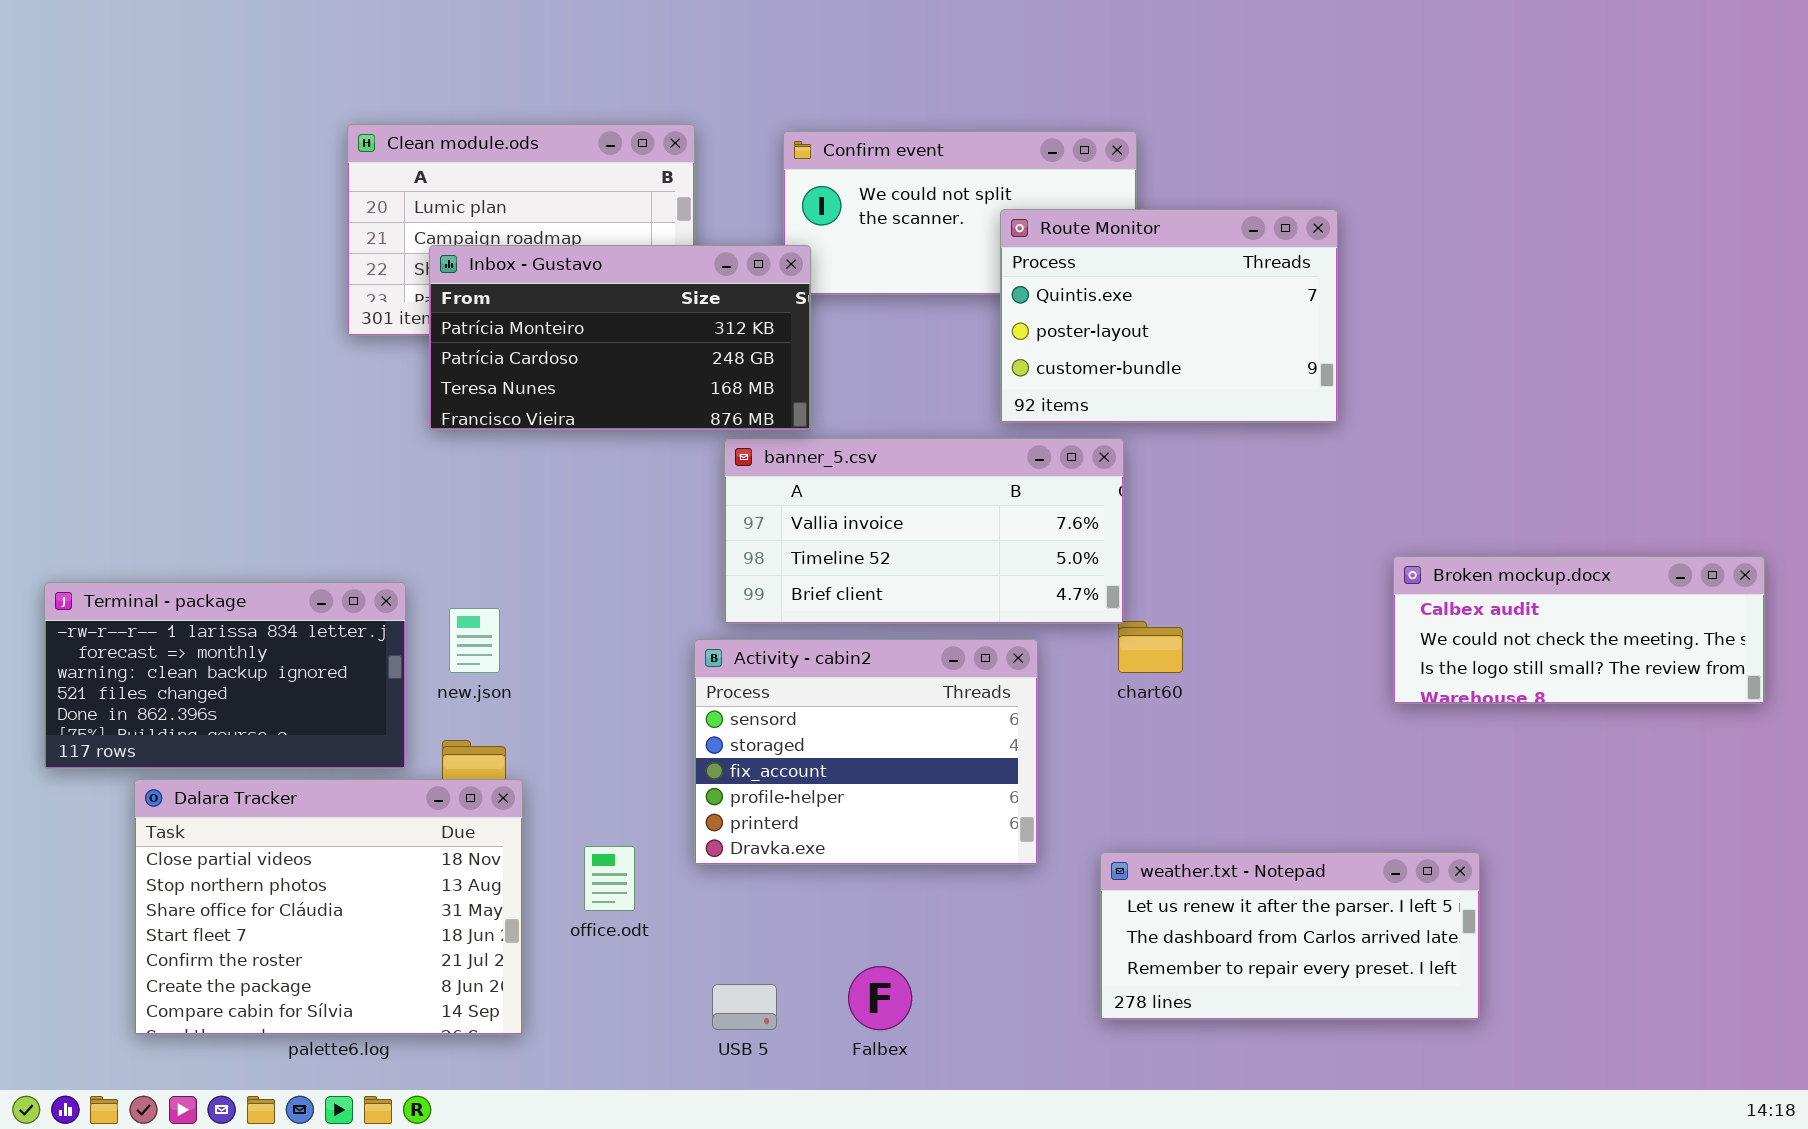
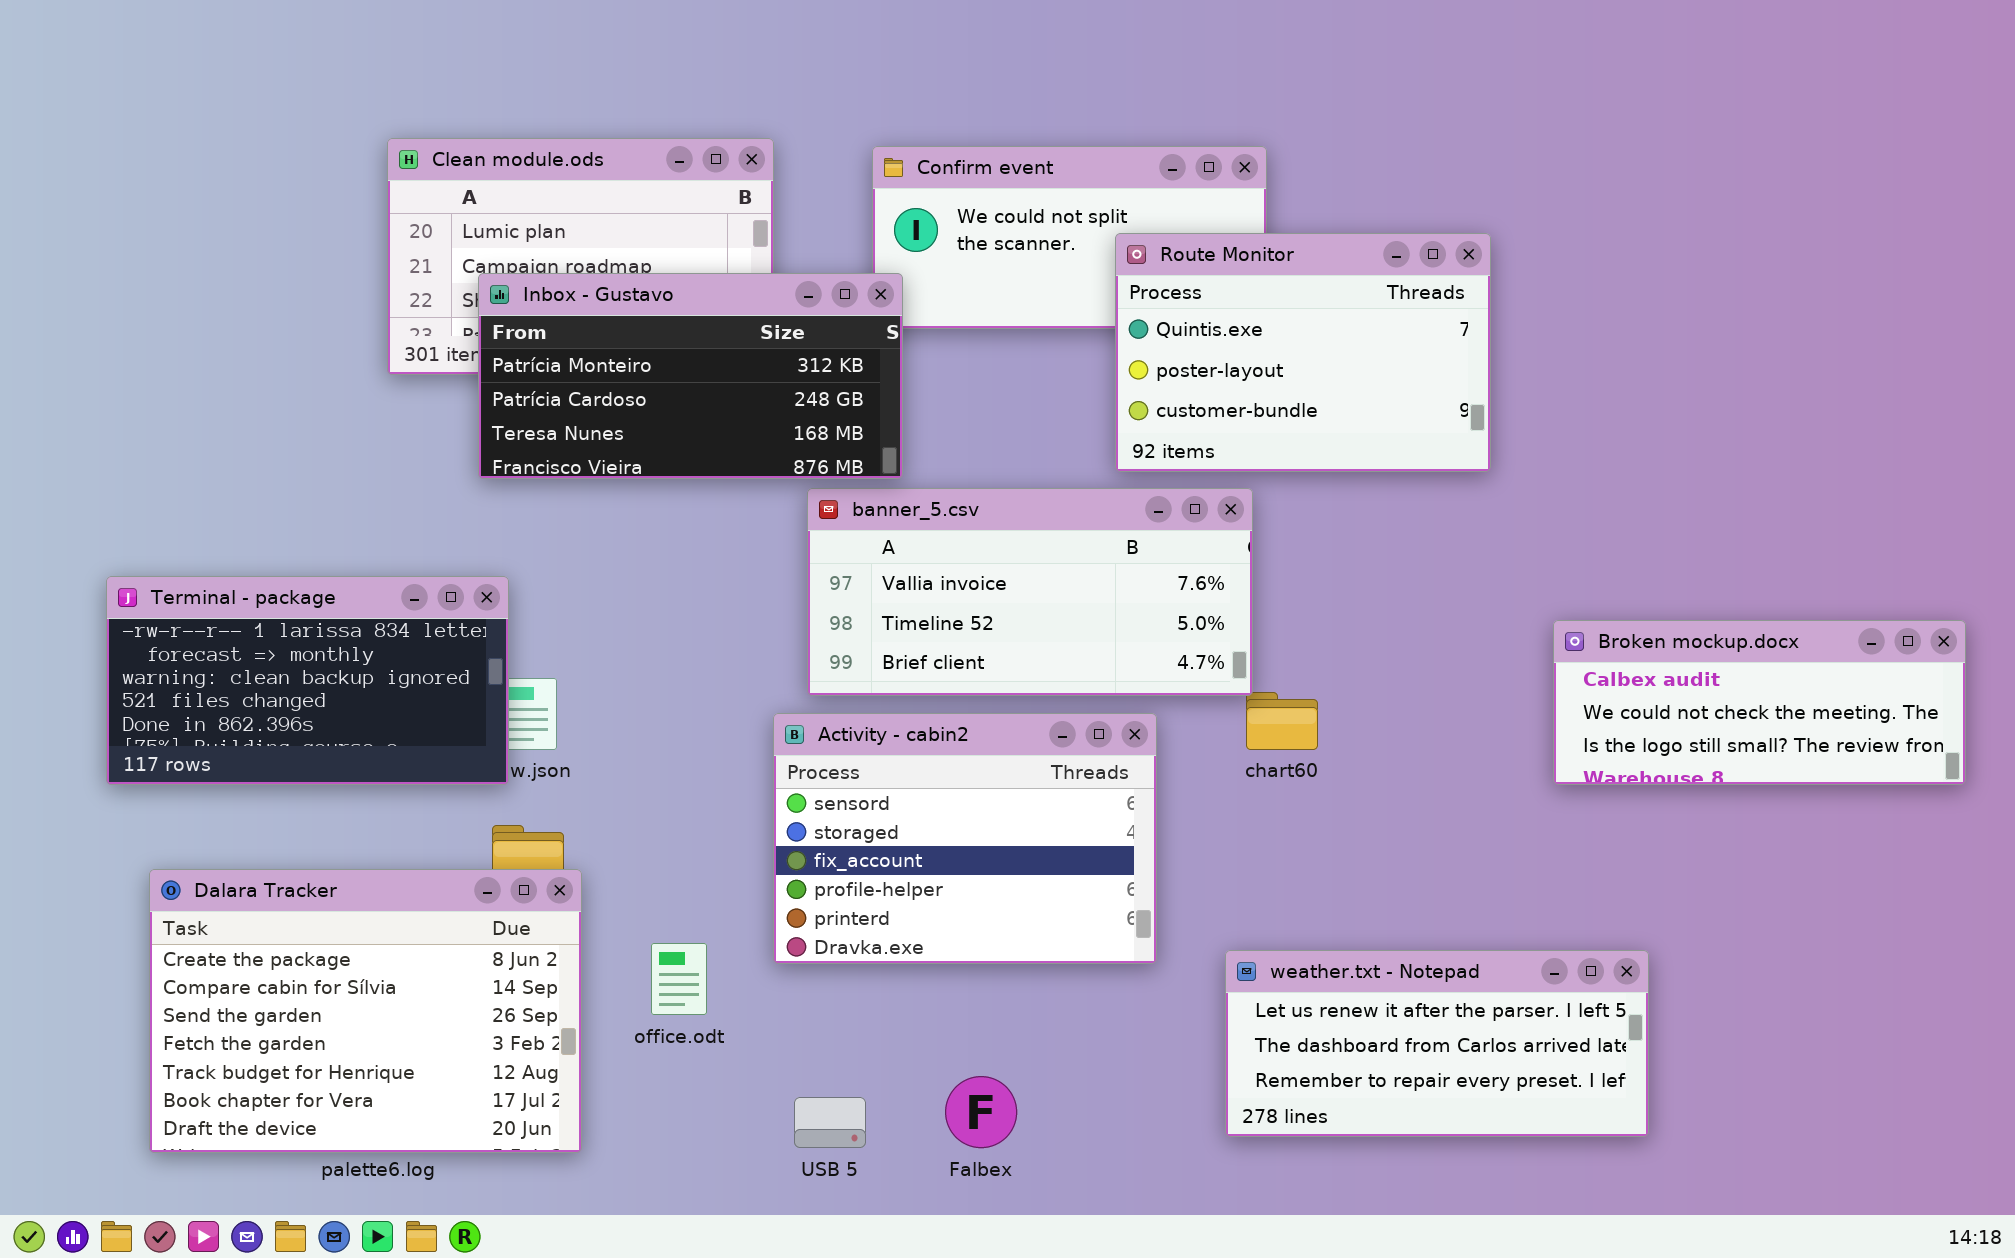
Terminal - package: [44,582,406,769] -> [106,576,509,785], moved
Dalara Tracker: [134,779,523,1035] -> [149,869,582,1153], scrolled down 5 rows

